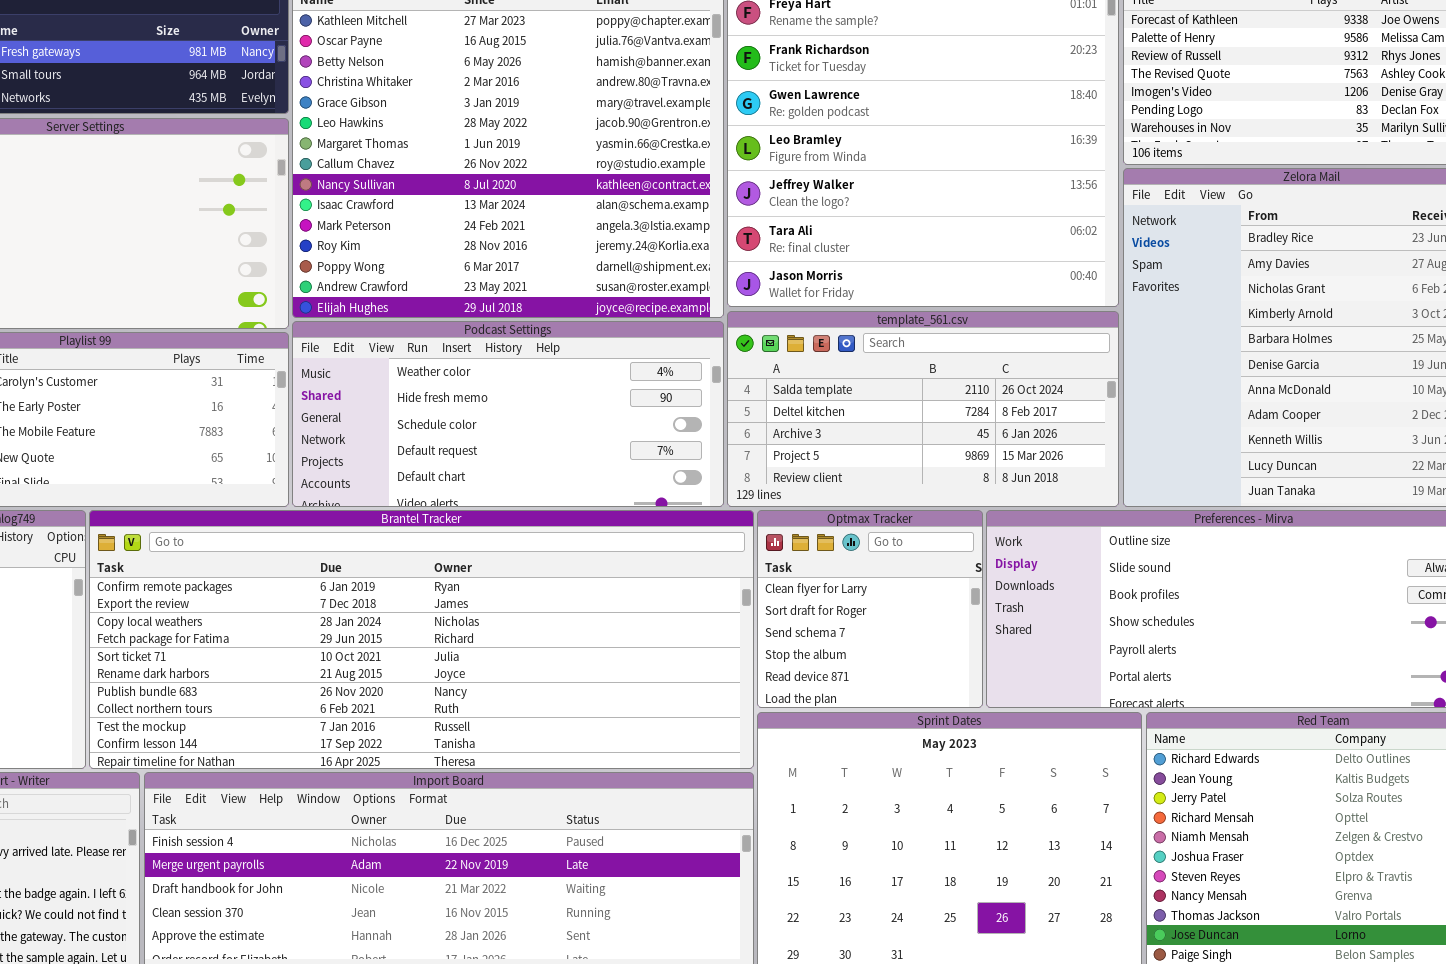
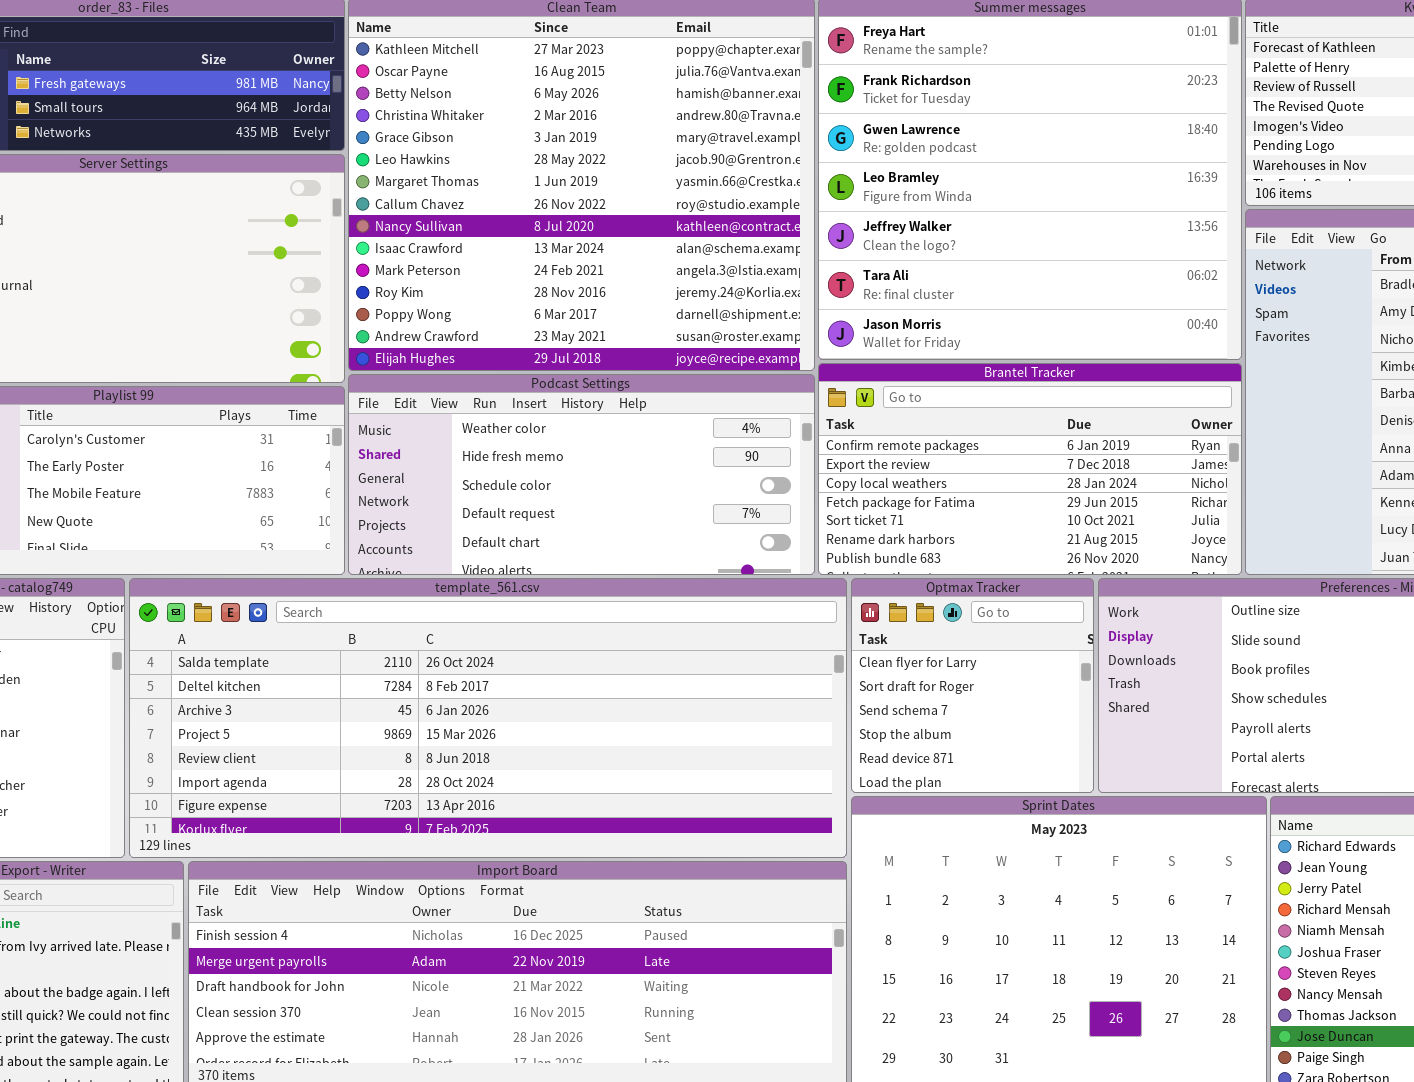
template_561.csv: [727,311,1119,507] -> [129,578,847,858], moved, resized
Brantel Tracker: [89,510,754,769] -> [818,363,1242,575], moved, resized

